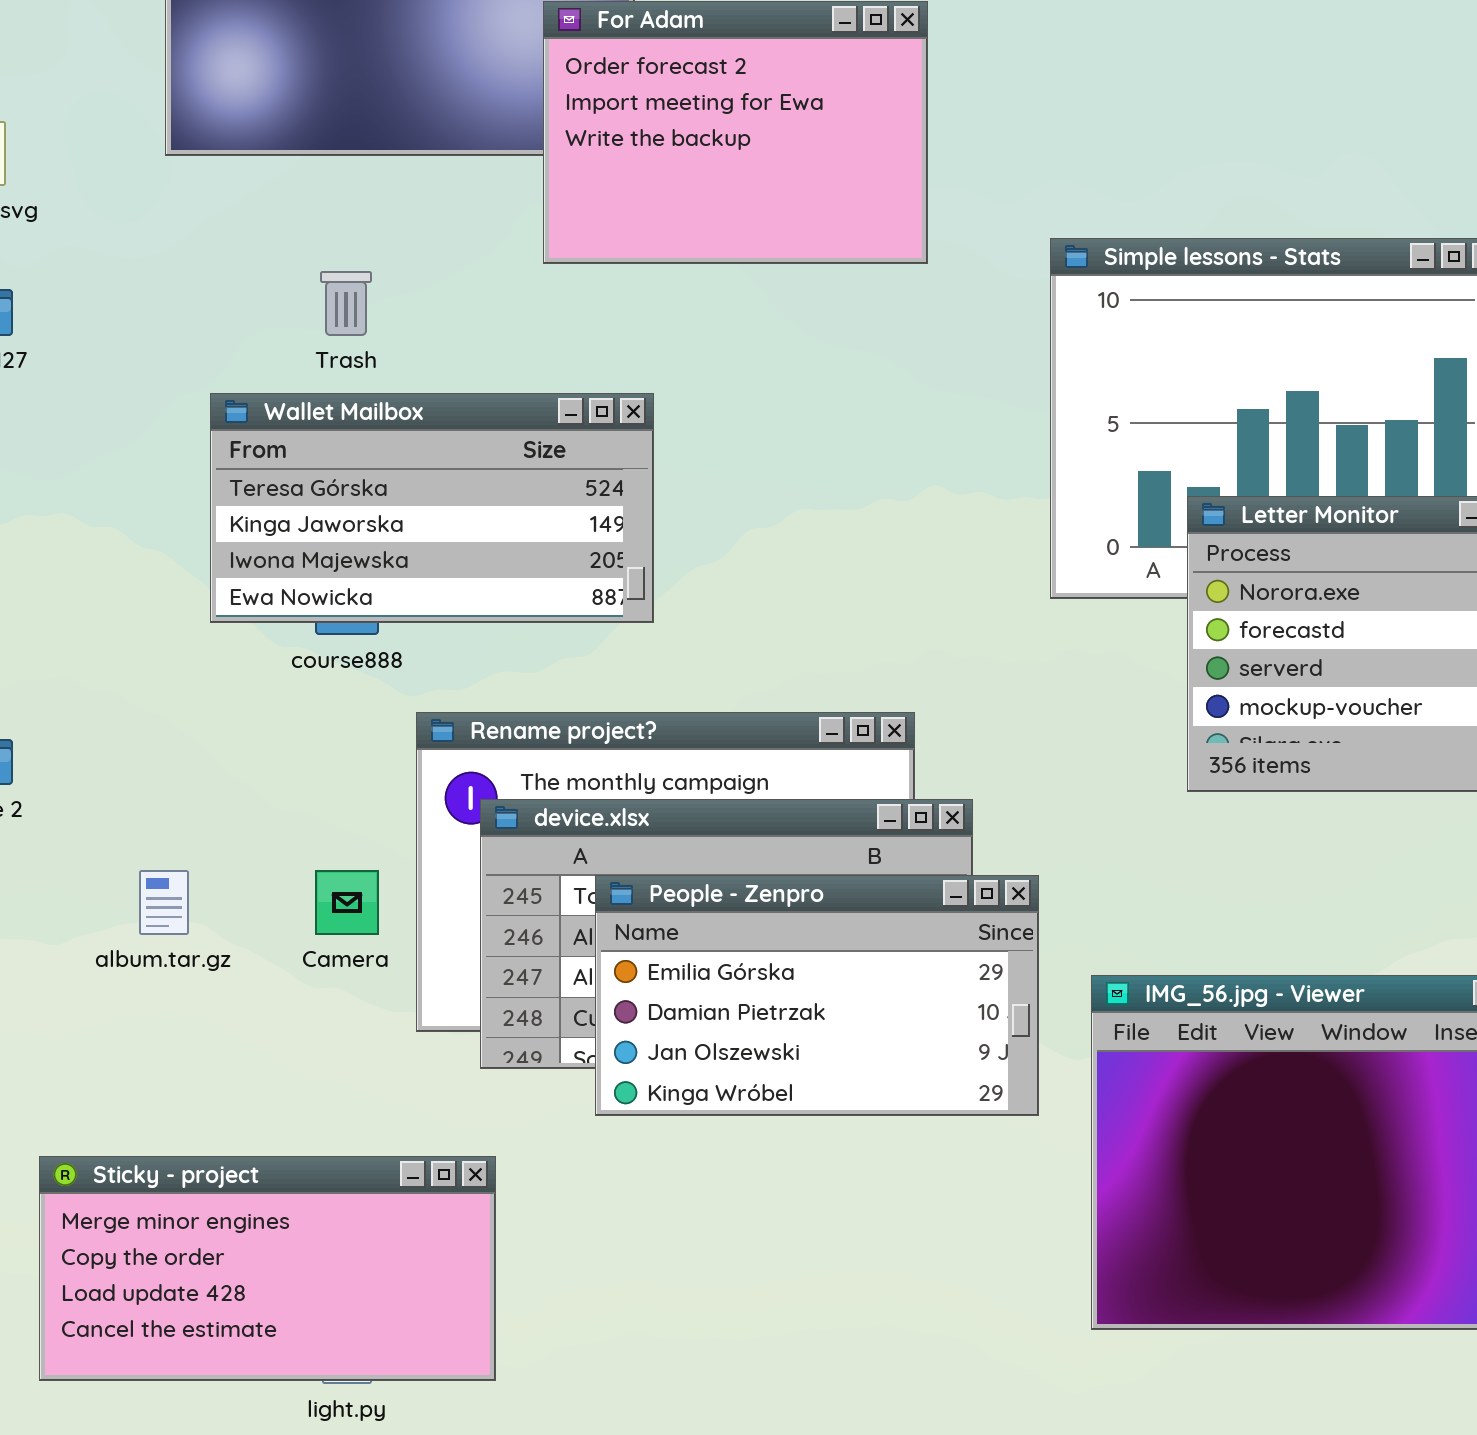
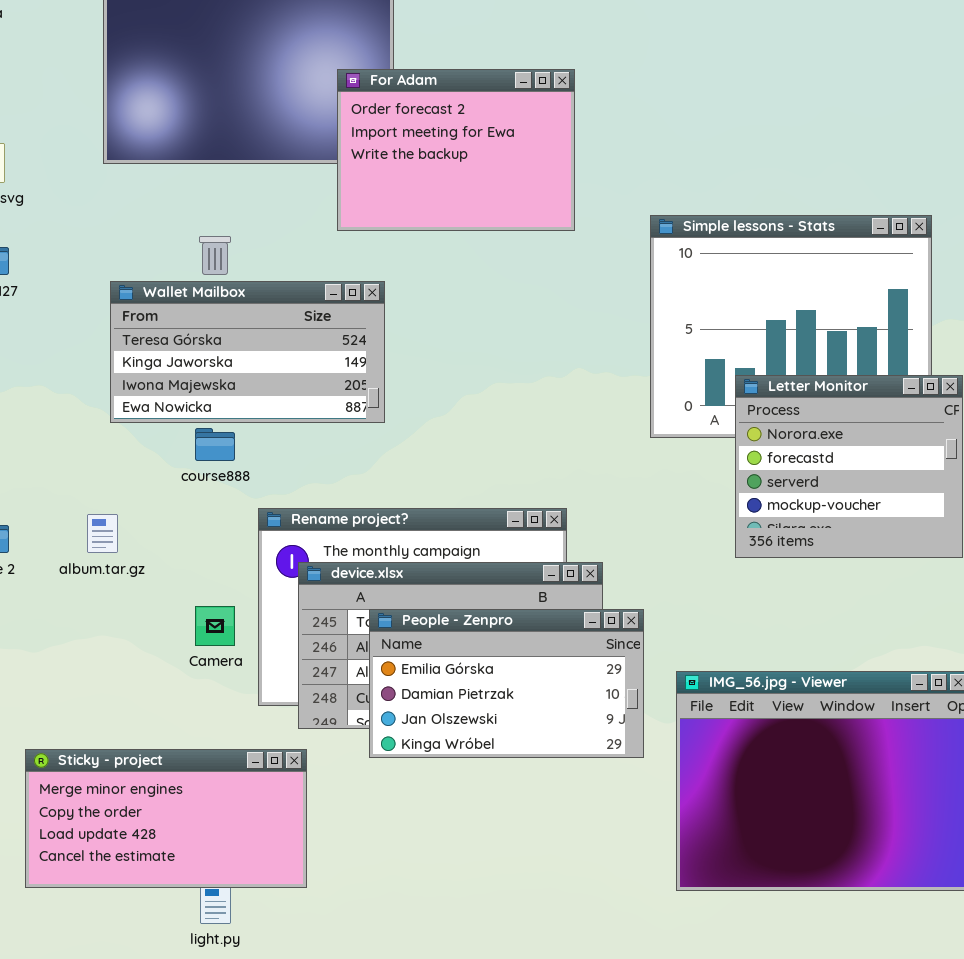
Wallet Mailbox: [210,393,654,623] -> [110,281,385,423], moved
album.tar.gz: [139,870,189,935] -> [87,514,118,553], moved
Sticky - project: [39,1156,496,1381] -> [25,749,307,888], moved

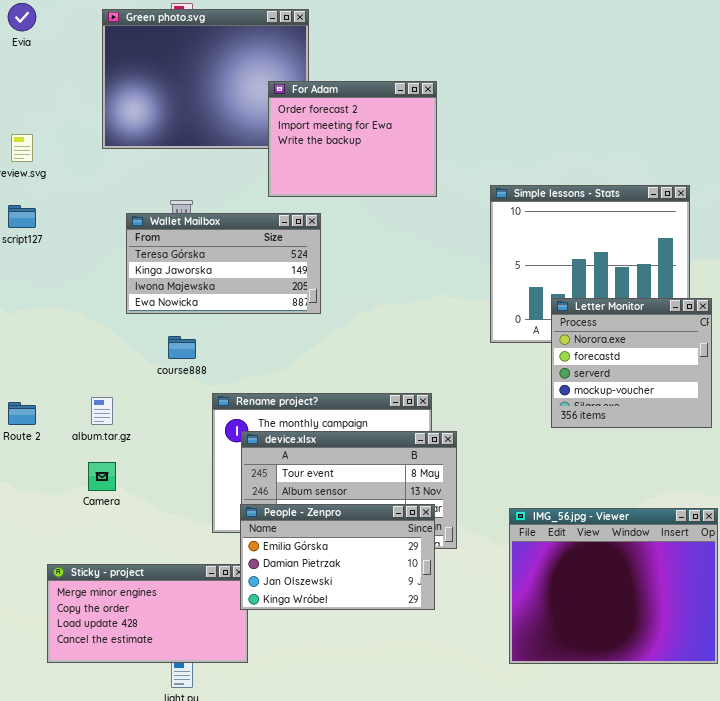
Wallet Mailbox: [110,281,385,423] -> [126,213,321,314], moved
Camera: [195,606,235,646] -> [88,462,116,491], moved
People - Zenpro: [369,609,644,758] -> [240,504,435,610], moved

